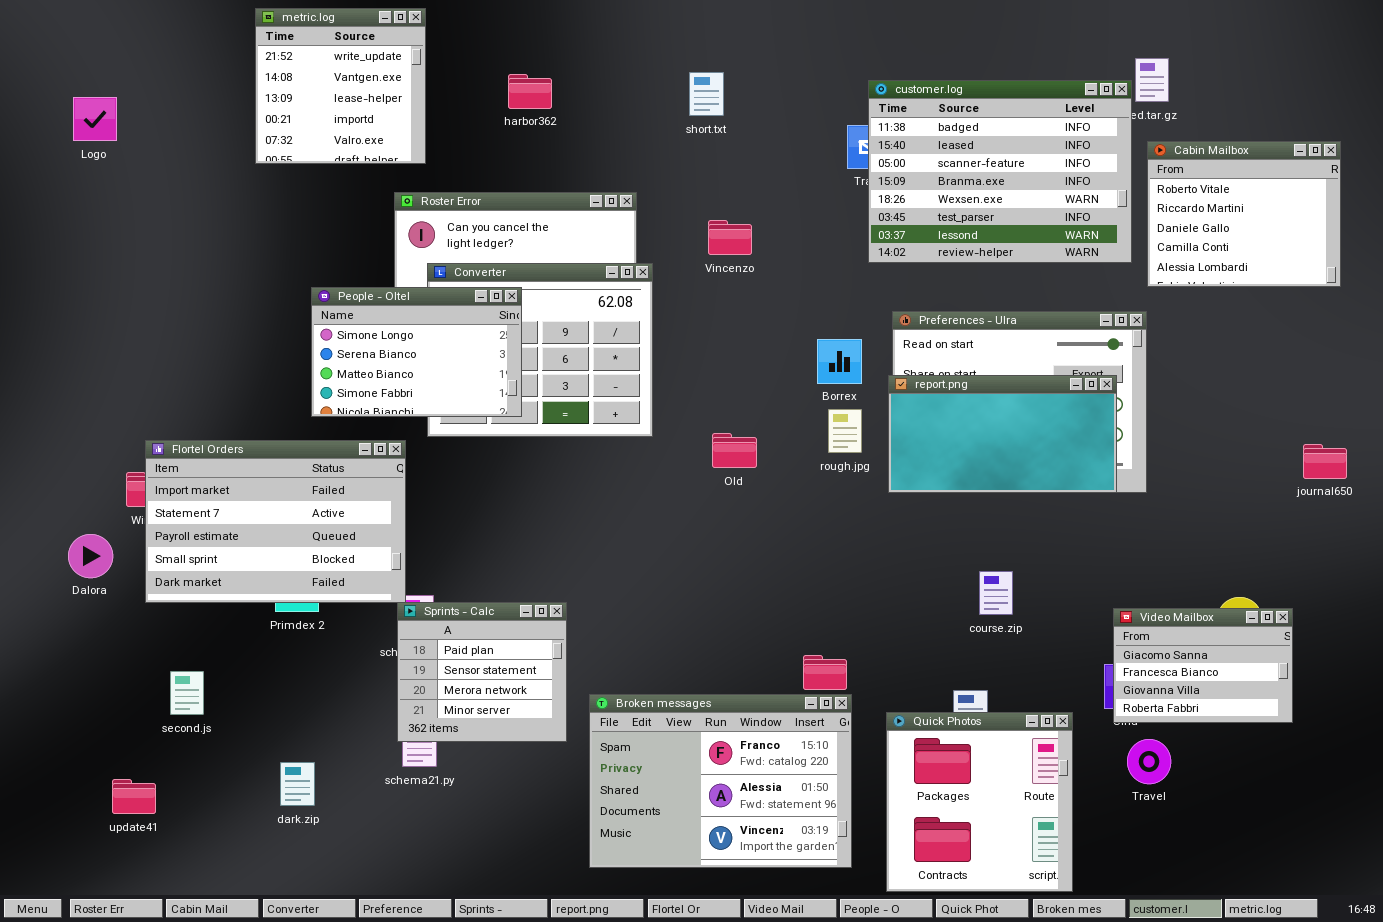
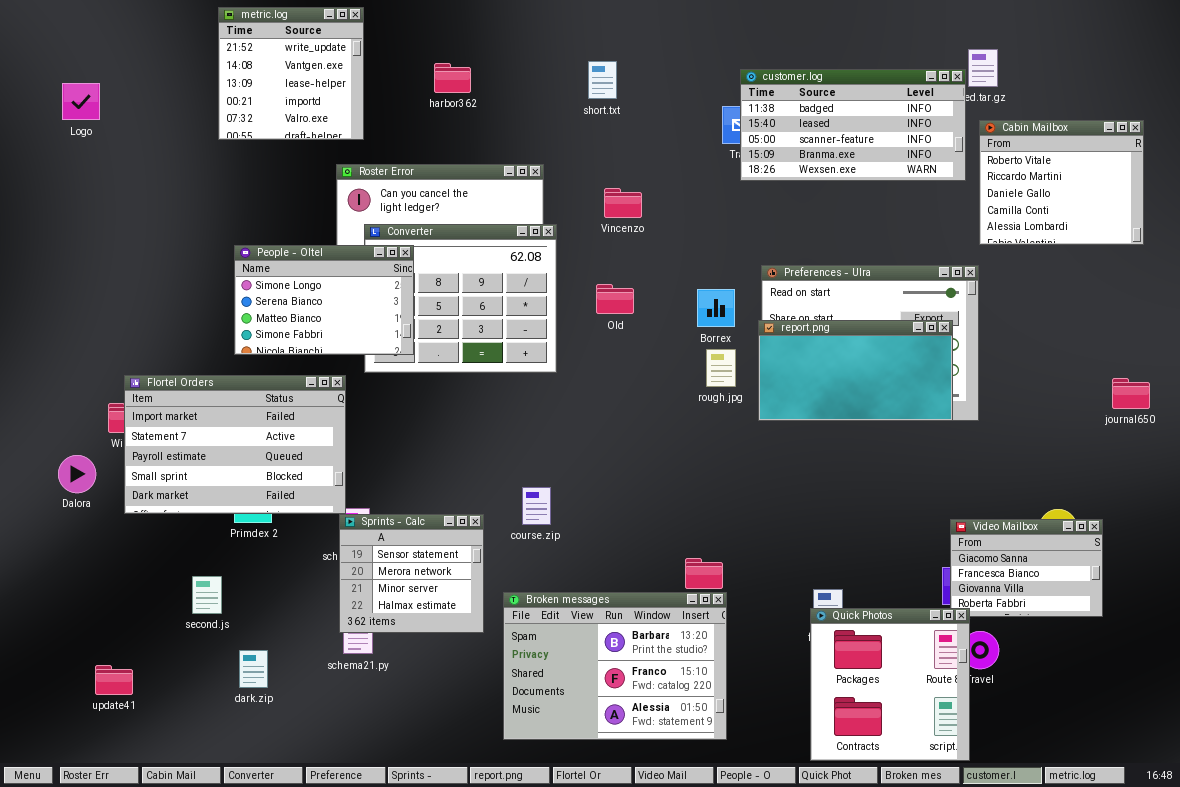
customer.log: [868,80,1132,263] -> [740,69,966,181], resized
People - Oltel: [311,287,522,417] -> [234,245,414,355], moved
Old: [712,433,757,468] -> [596,284,634,314], moved
course.zip: [979,571,1013,615] -> [522,487,551,525], moved
Sprints - Calc: [397,602,567,742] -> [339,514,484,633], scrolled down 1 row
second.js: [170,671,204,715] -> [192,576,222,614], moved
Broken messages: [589,694,852,868] -> [503,592,727,740], scrolled up 1 row
Quick Photos: [886,712,1073,892] -> [810,608,970,761], moved

